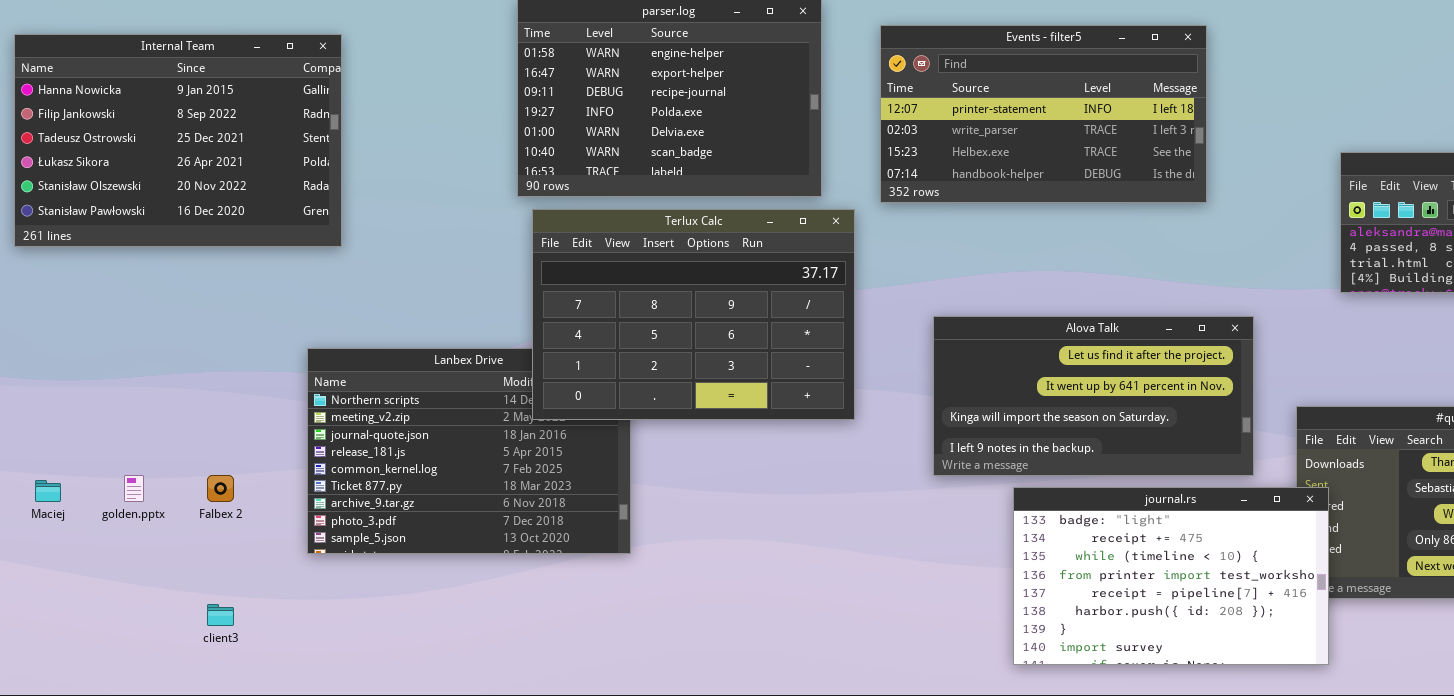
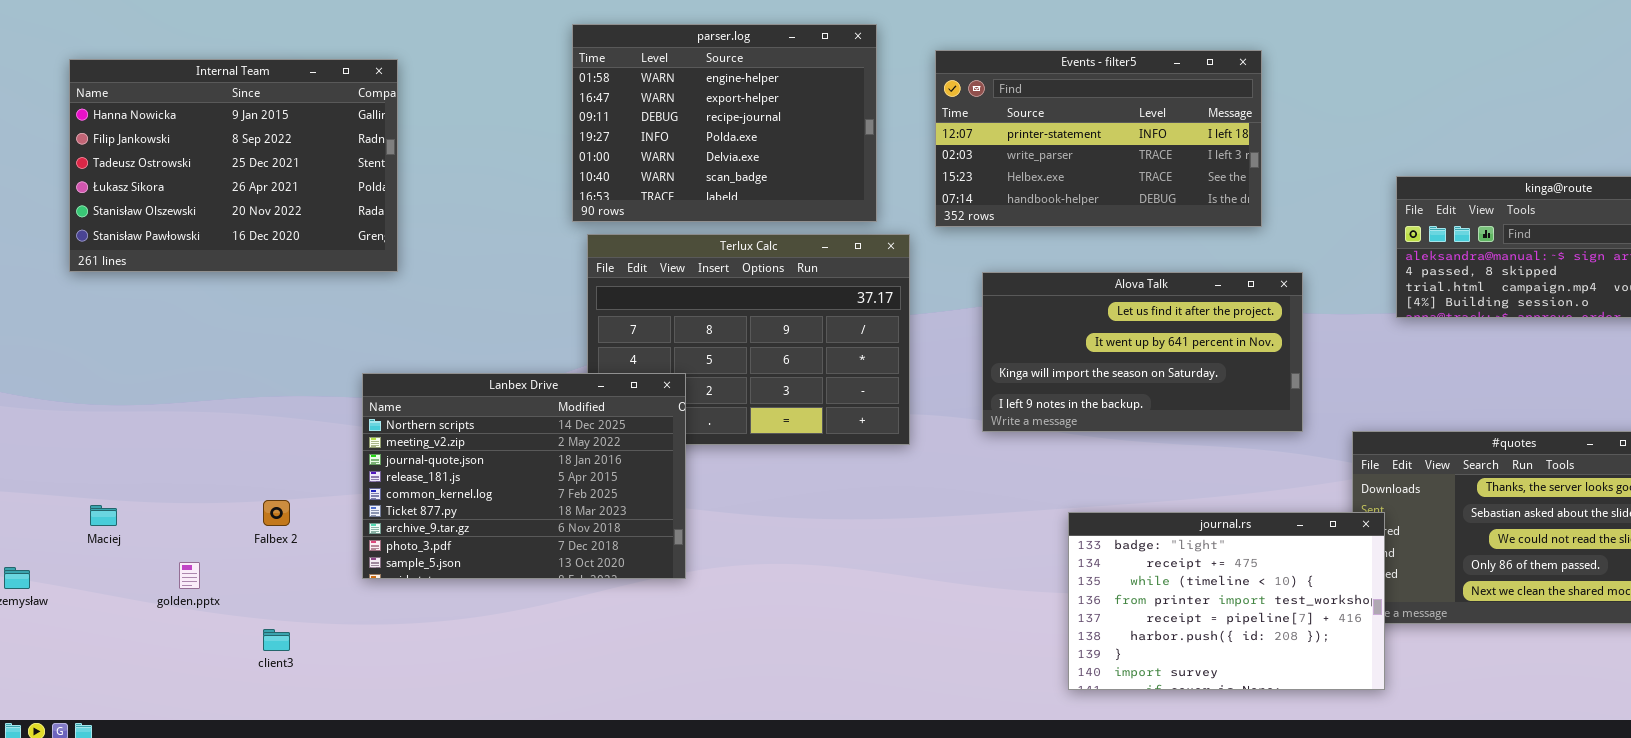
Alova Talk: [933,316,1254,476] -> [982,272,1303,432], moved
Lanbex Drive: [307,348,631,554] -> [362,373,686,579], raised
golden.pptx: [124,475,144,502] -> [179,562,200,589], moved

